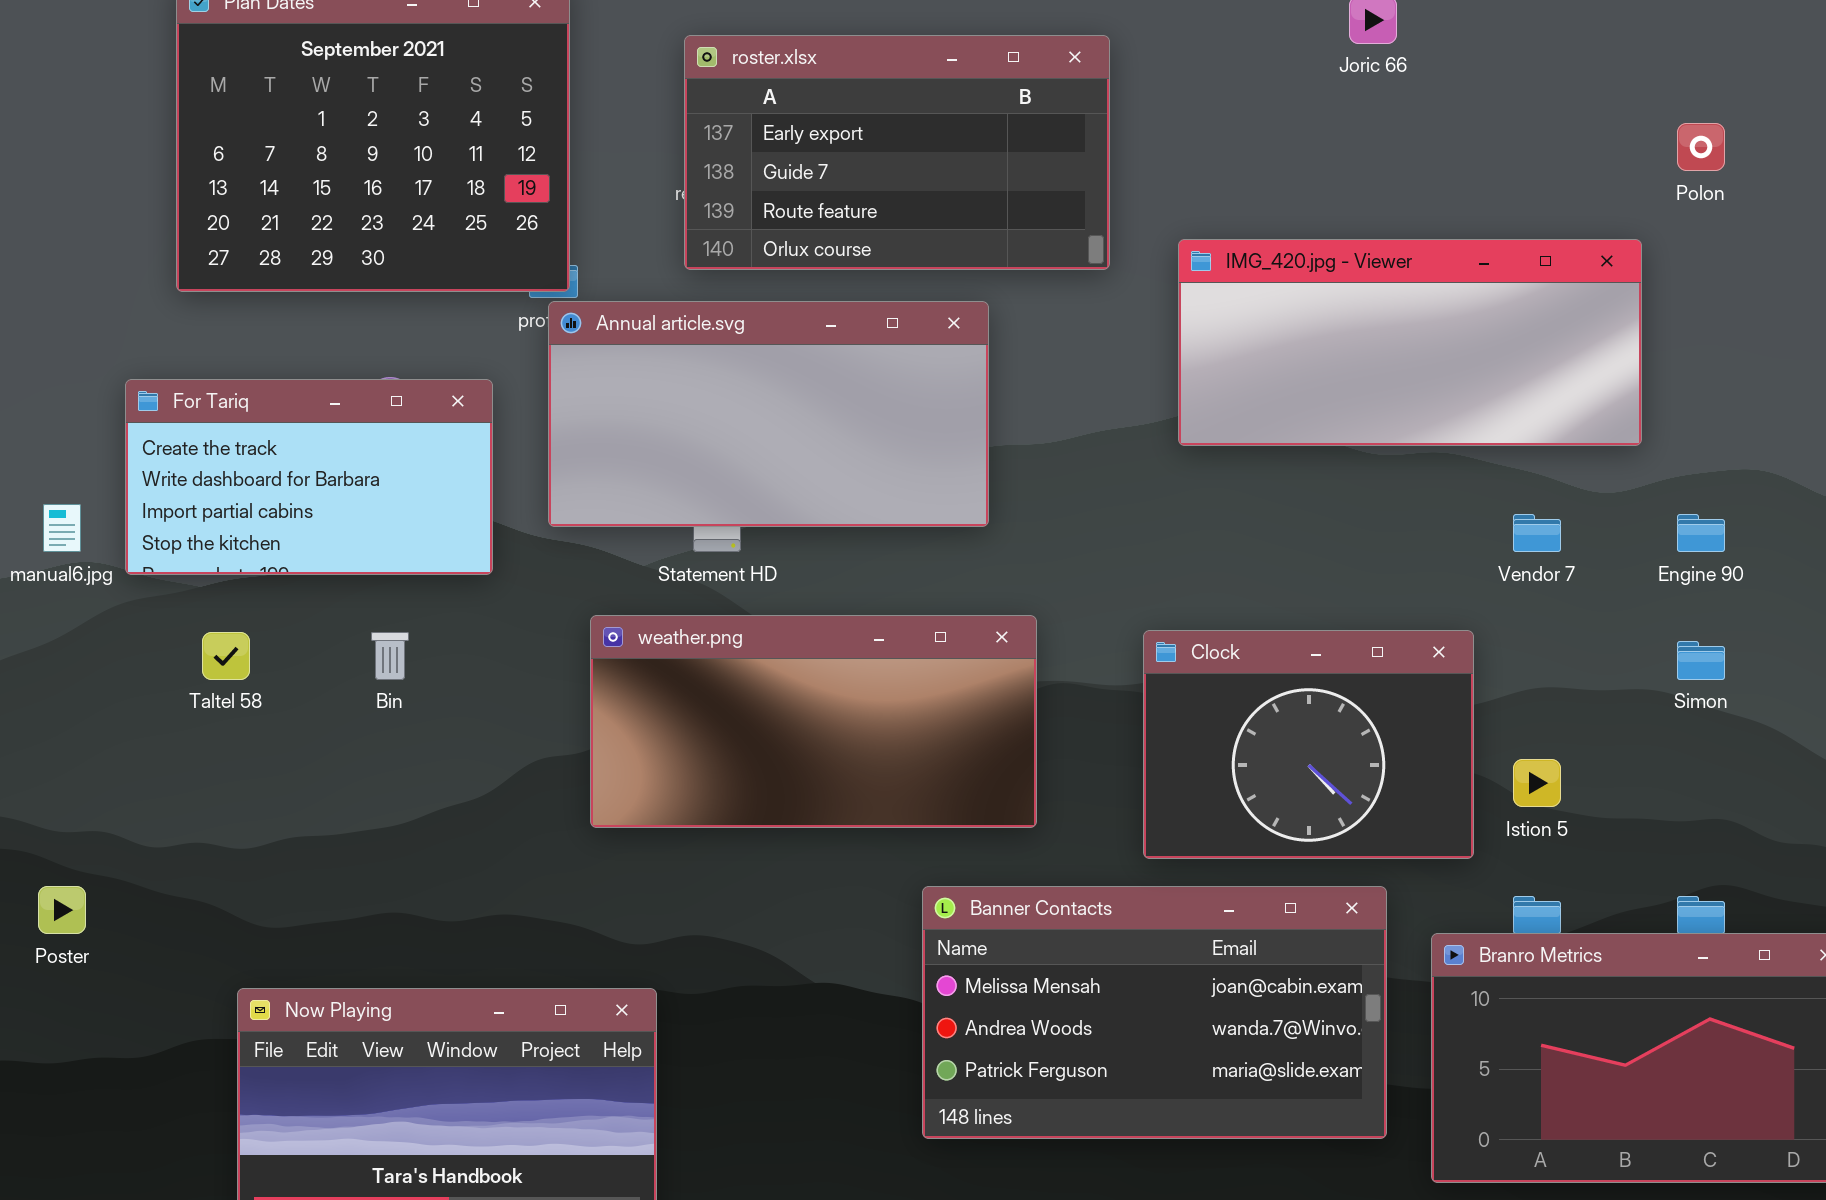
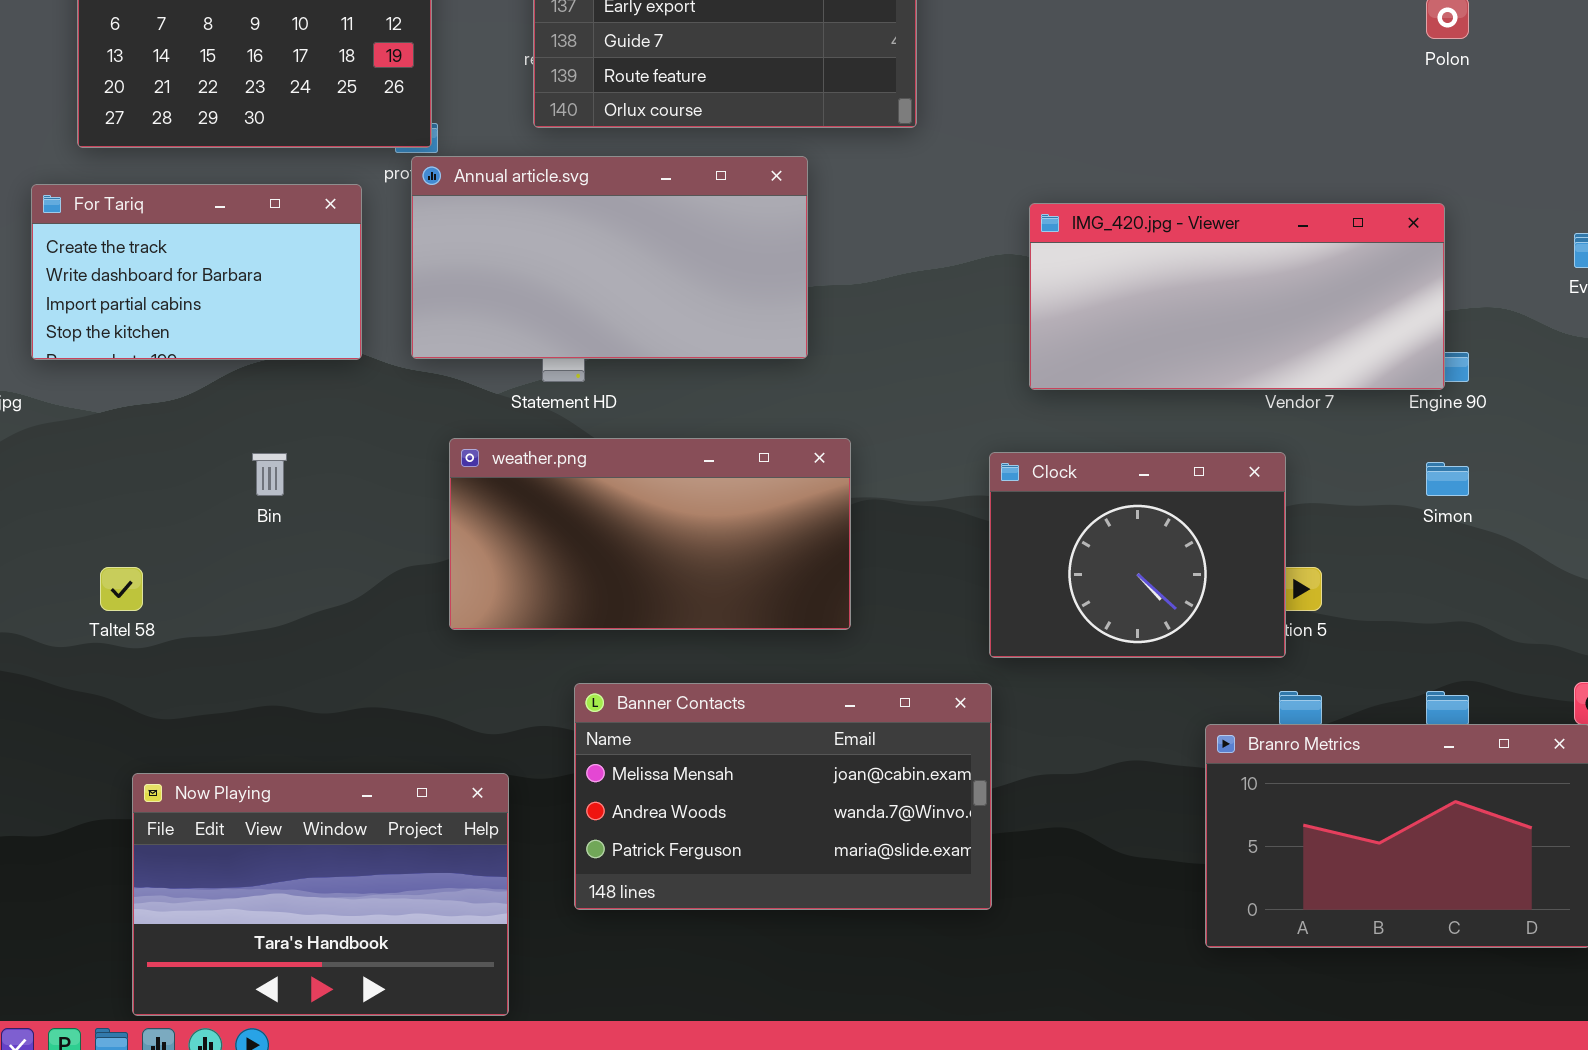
IMG_420.jpg - Viewer: [1178,239,1642,446] -> [1029,203,1445,390], moved
For Tariq: [125,379,493,575] -> [31,184,362,360], moved
Clock: [1143,630,1474,859] -> [989,452,1286,658], moved
Taltel 58: [202,632,250,680] -> [100,567,143,611], moved
Banner Contacts: [922,886,1387,1139] -> [574,683,992,910], moved

